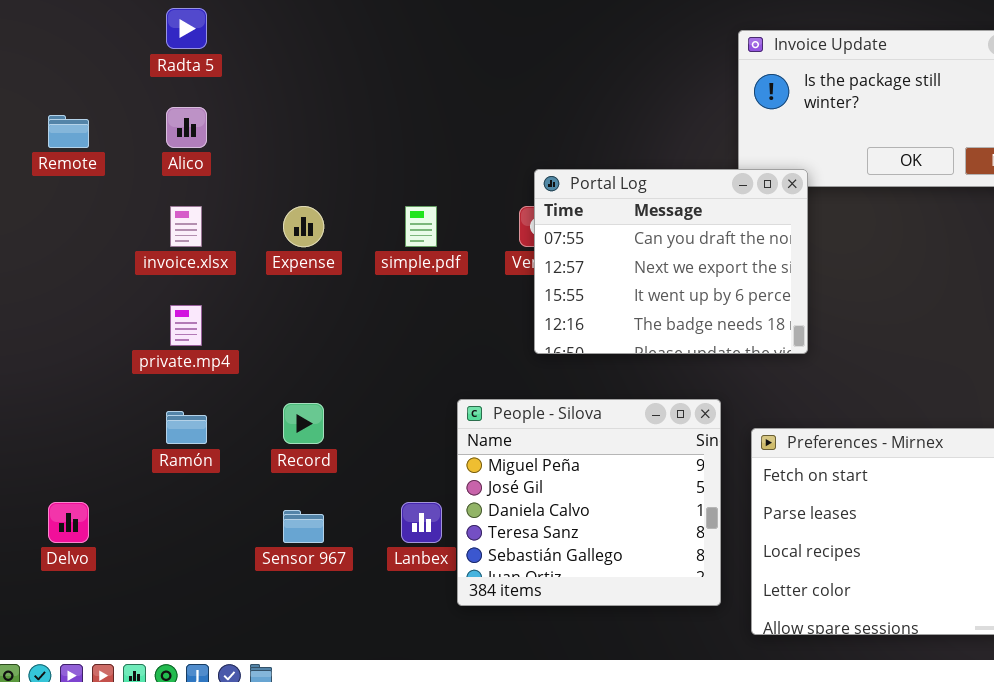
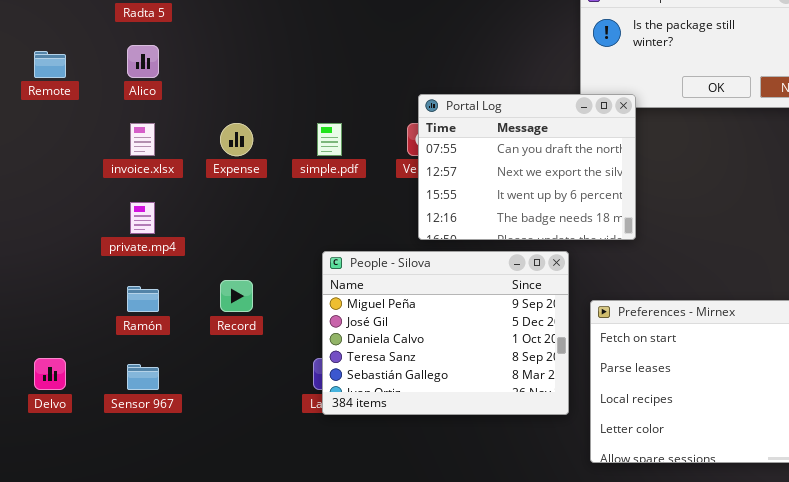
People - Silova: [457,399,721,606] -> [322,251,569,415], moved, resized
Sensor 967: [283,510,324,543] -> [127,364,159,390], moved

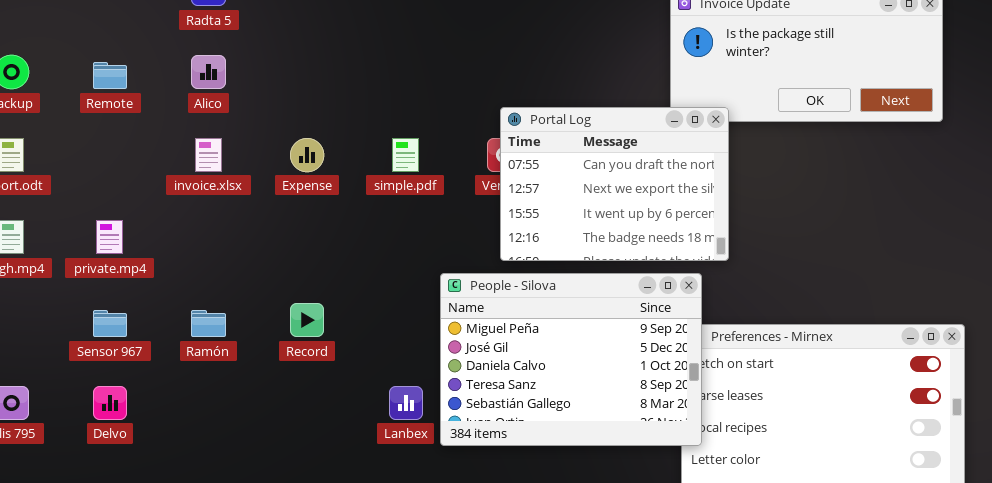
private.mp4: [130,202,155,234] -> [96,220,123,254], moved
People - Silova: [322,251,569,415] -> [440,273,702,446], moved
Sensor 967: [127,364,159,390] -> [93,310,127,337], moved

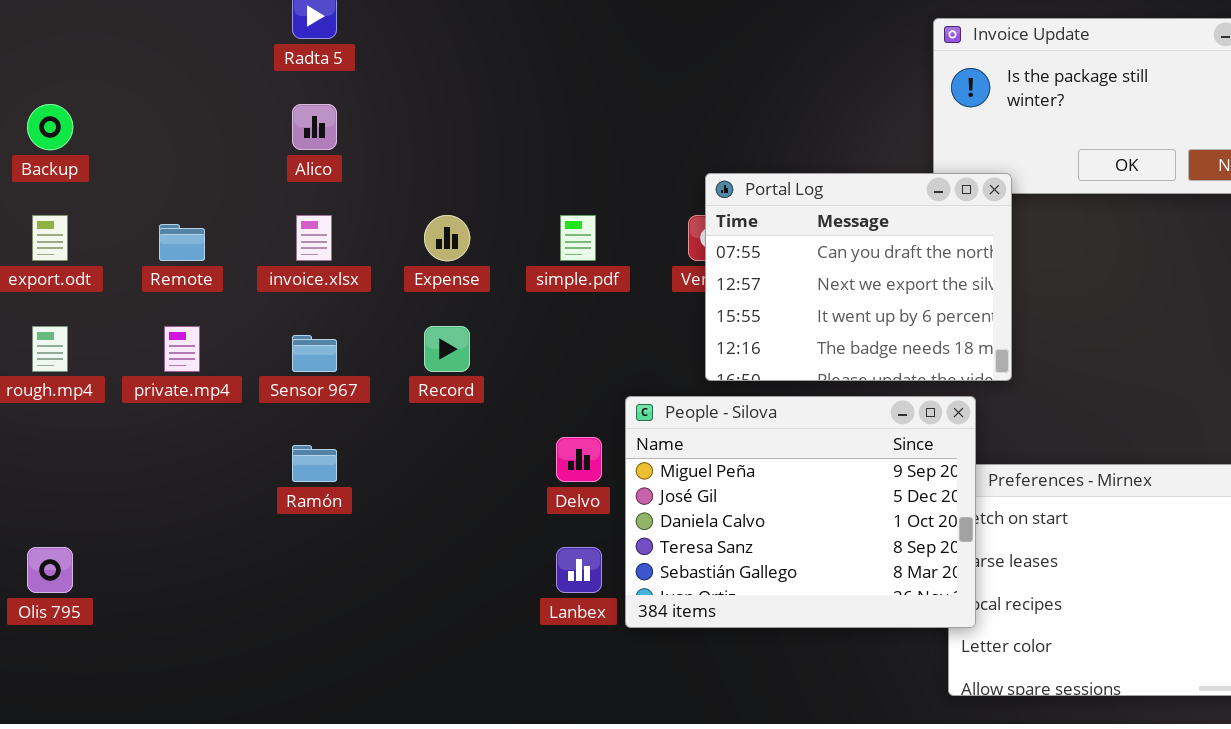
Remote: [93,62,127,89] -> [159,224,205,261], moved
Record: [290,303,324,337] -> [424,326,470,372], moved
Sensor 967: [93,310,127,337] -> [292,335,337,372], moved
Delvo: [93,386,127,420] -> [556,437,602,482], moved

